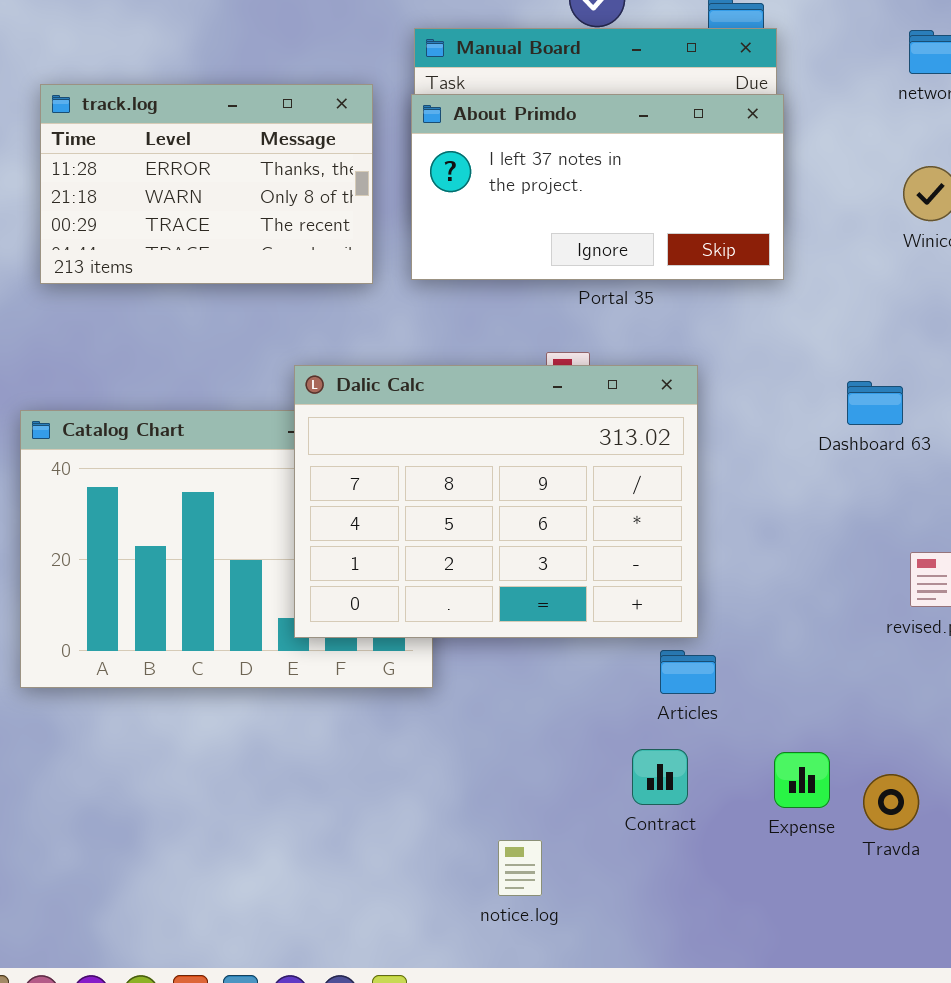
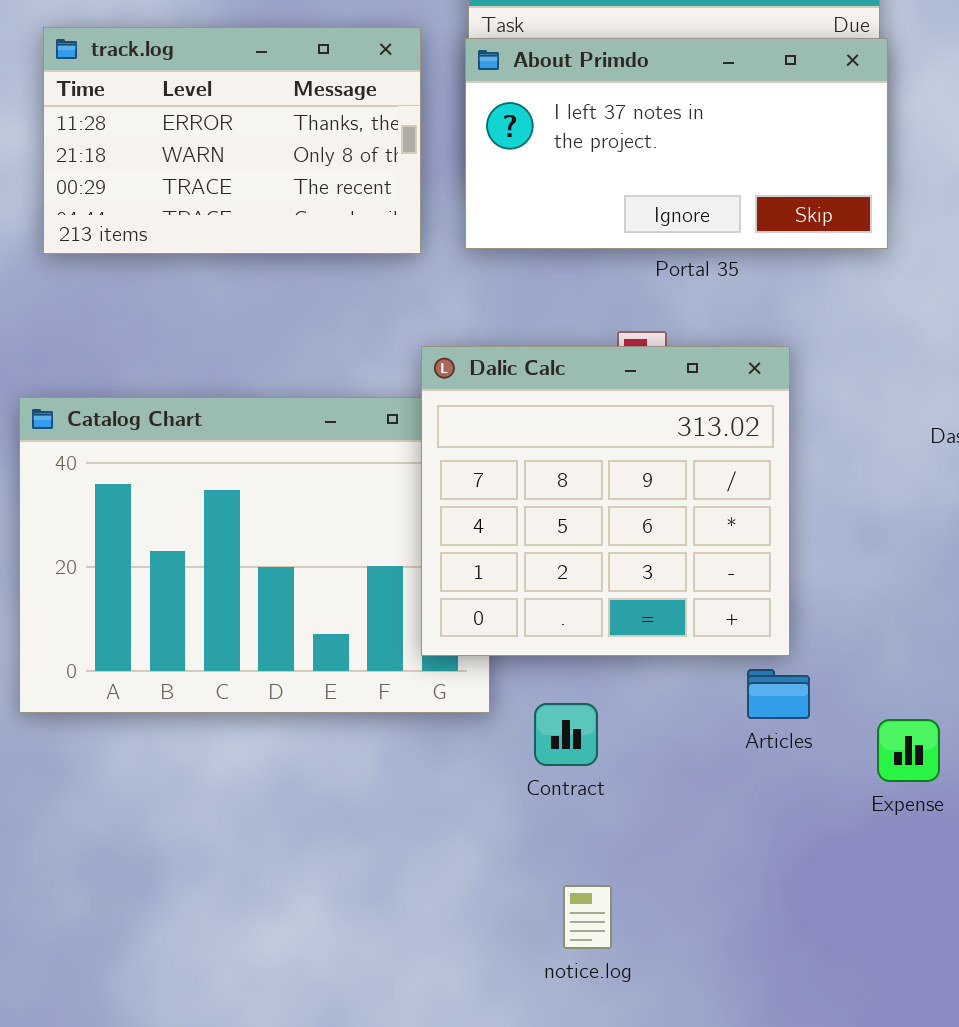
Dalic Calc: [294,365,698,638] -> [421,346,790,656], resized
Contract: [632,749,688,805] -> [534,703,598,766], moved
Expense: [774,752,830,808] -> [877,719,940,782], moved

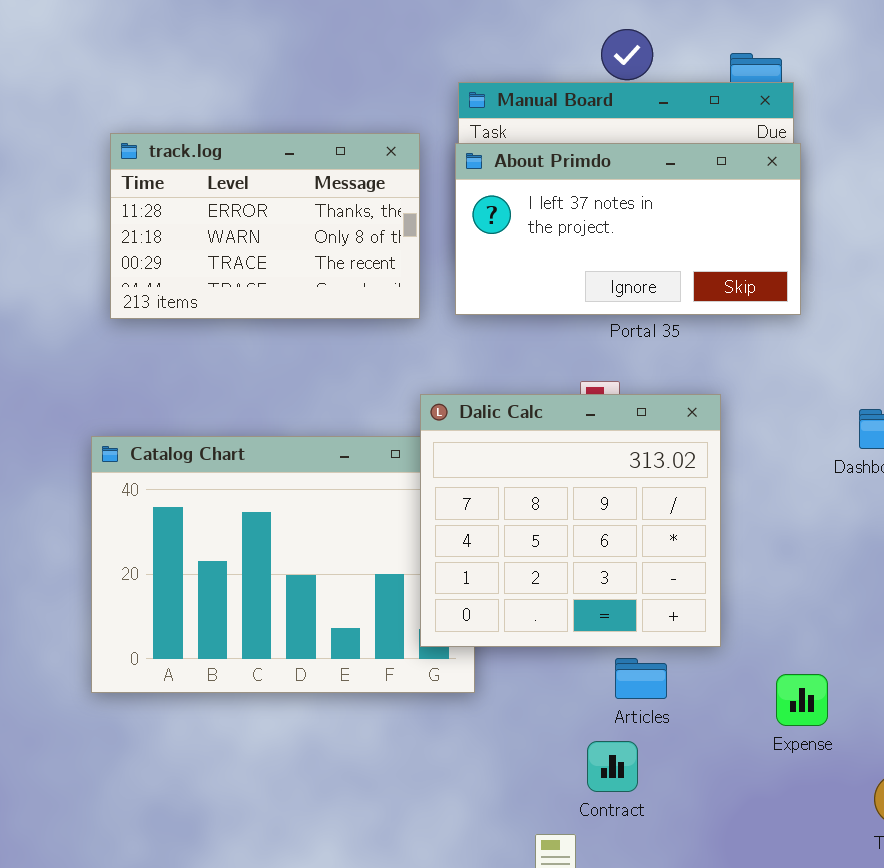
Articles: [747,669,810,719] -> [615,658,667,699], moved
Contract: [534,703,598,766] -> [587,741,638,792], moved
Expense: [877,719,940,782] -> [776,674,828,726], moved

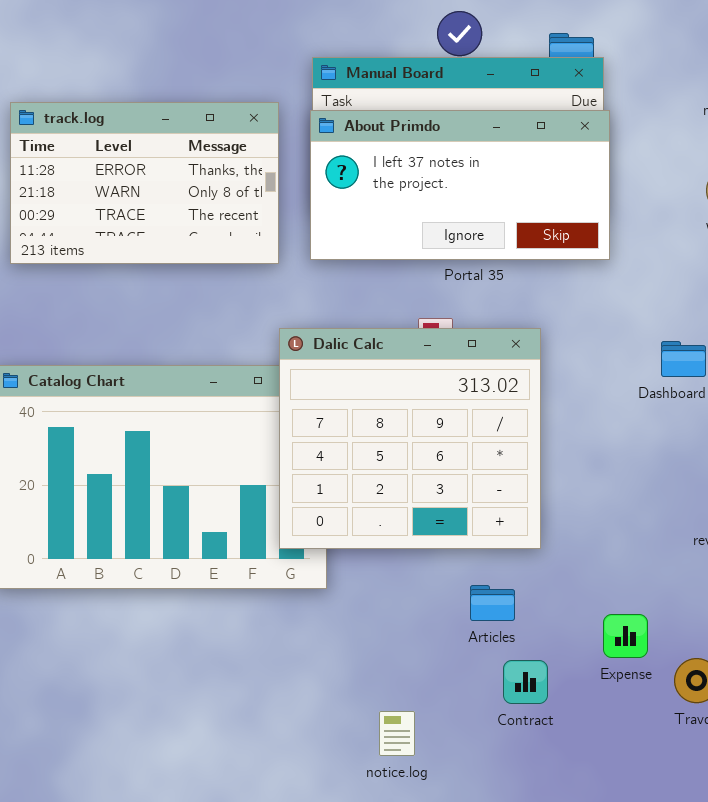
Articles: [615,658,667,699] -> [470,585,515,621], moved
Expense: [776,674,828,726] -> [603,614,648,658], moved
Contract: [587,741,638,792] -> [503,660,548,704], moved

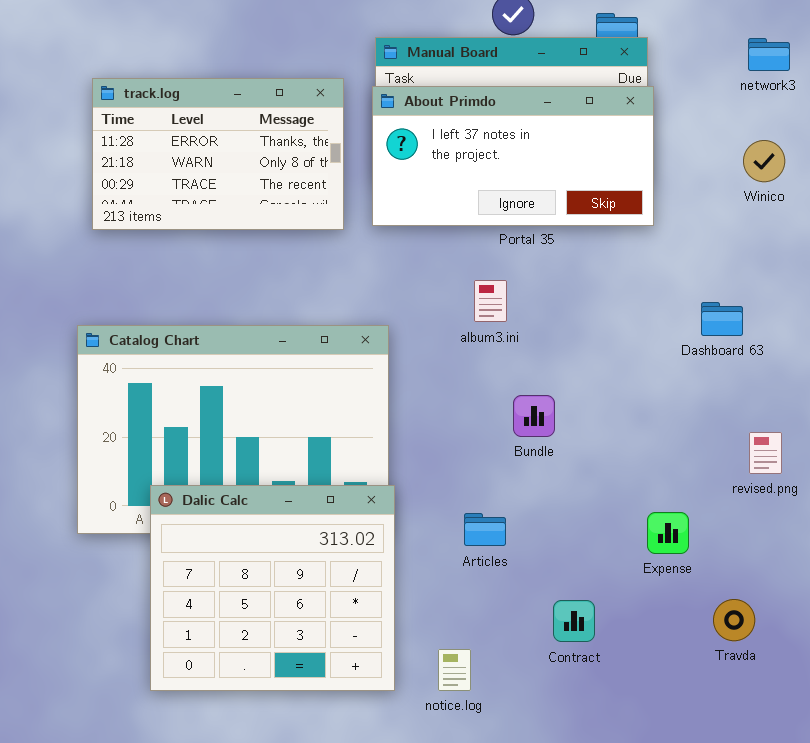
Dalic Calc: [279,328,541,549] -> [150,485,395,691], moved
Articles: [470,585,515,621] -> [464,513,506,546], moved
Expense: [603,614,648,658] -> [647,512,689,554], moved

